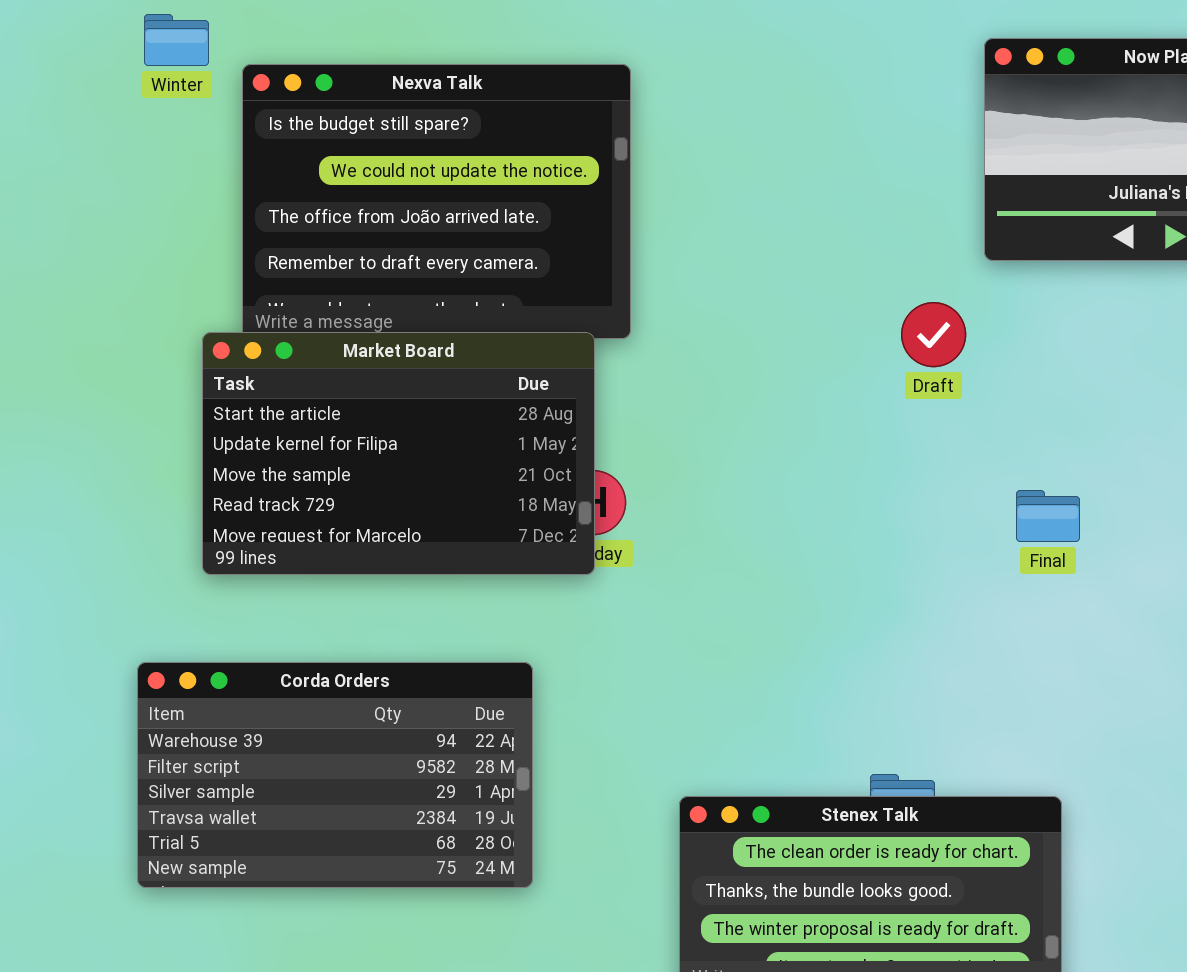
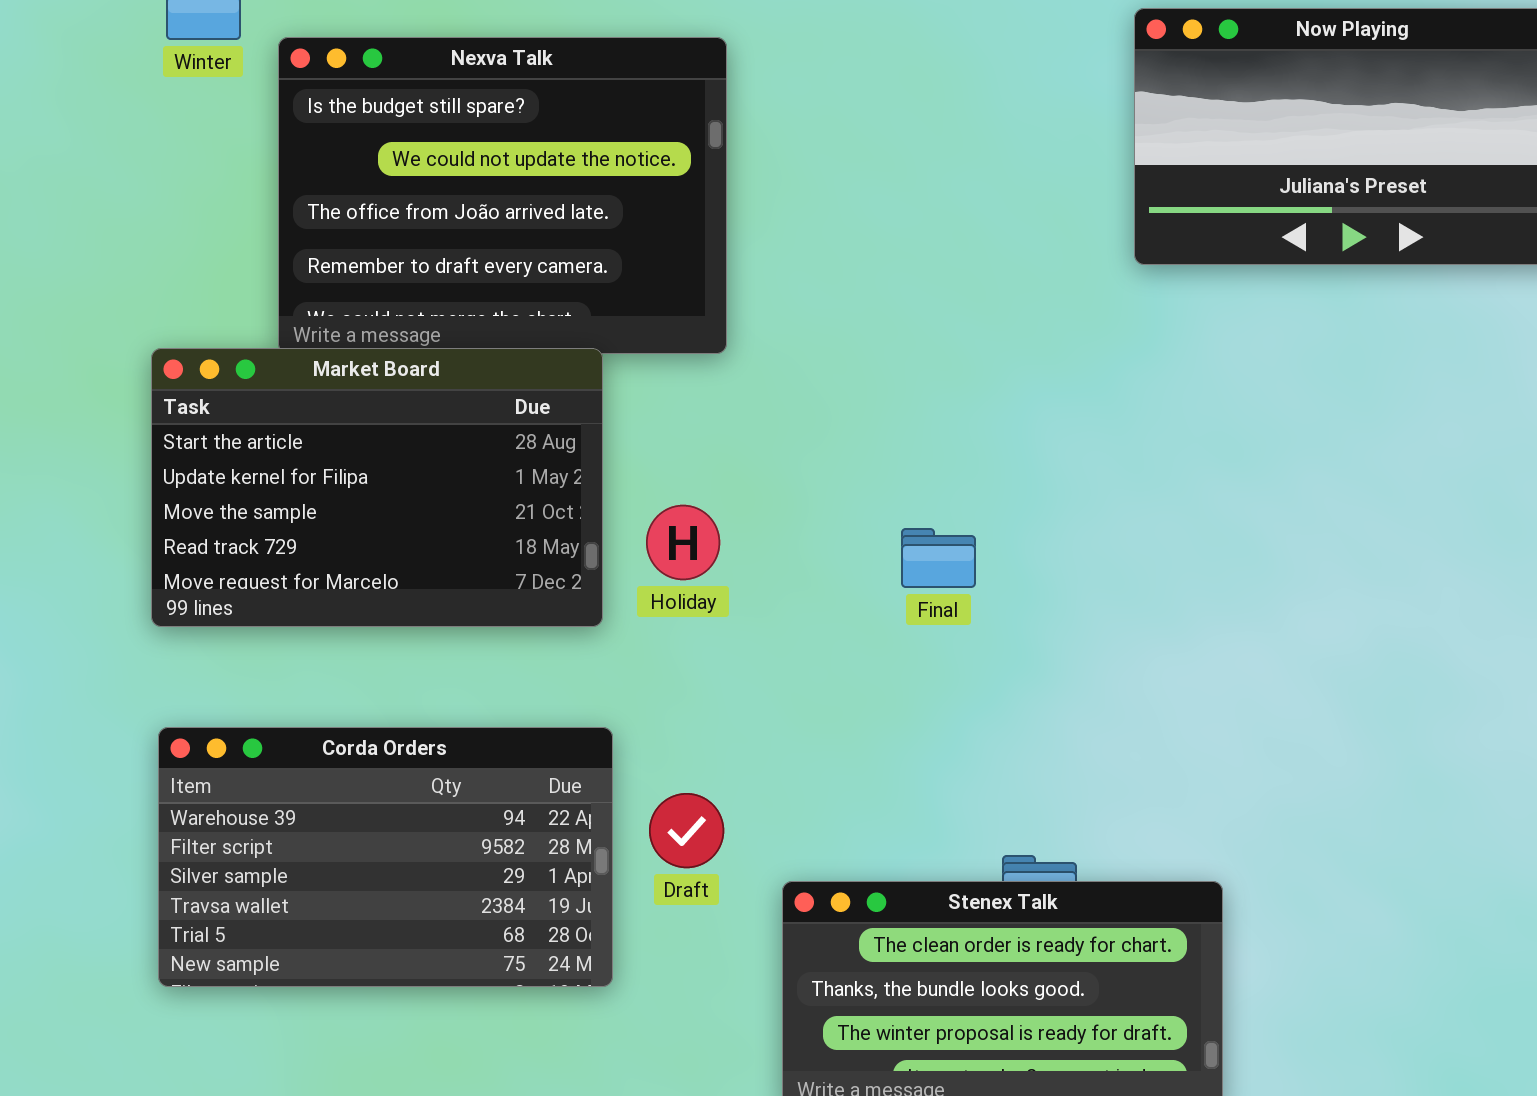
Draft: [901,302,966,367] -> [649,793,724,868], moved
Market Board: [202,332,595,575] -> [151,348,603,627], moved
Final: [1016,490,1080,542] -> [901,528,976,588], moved

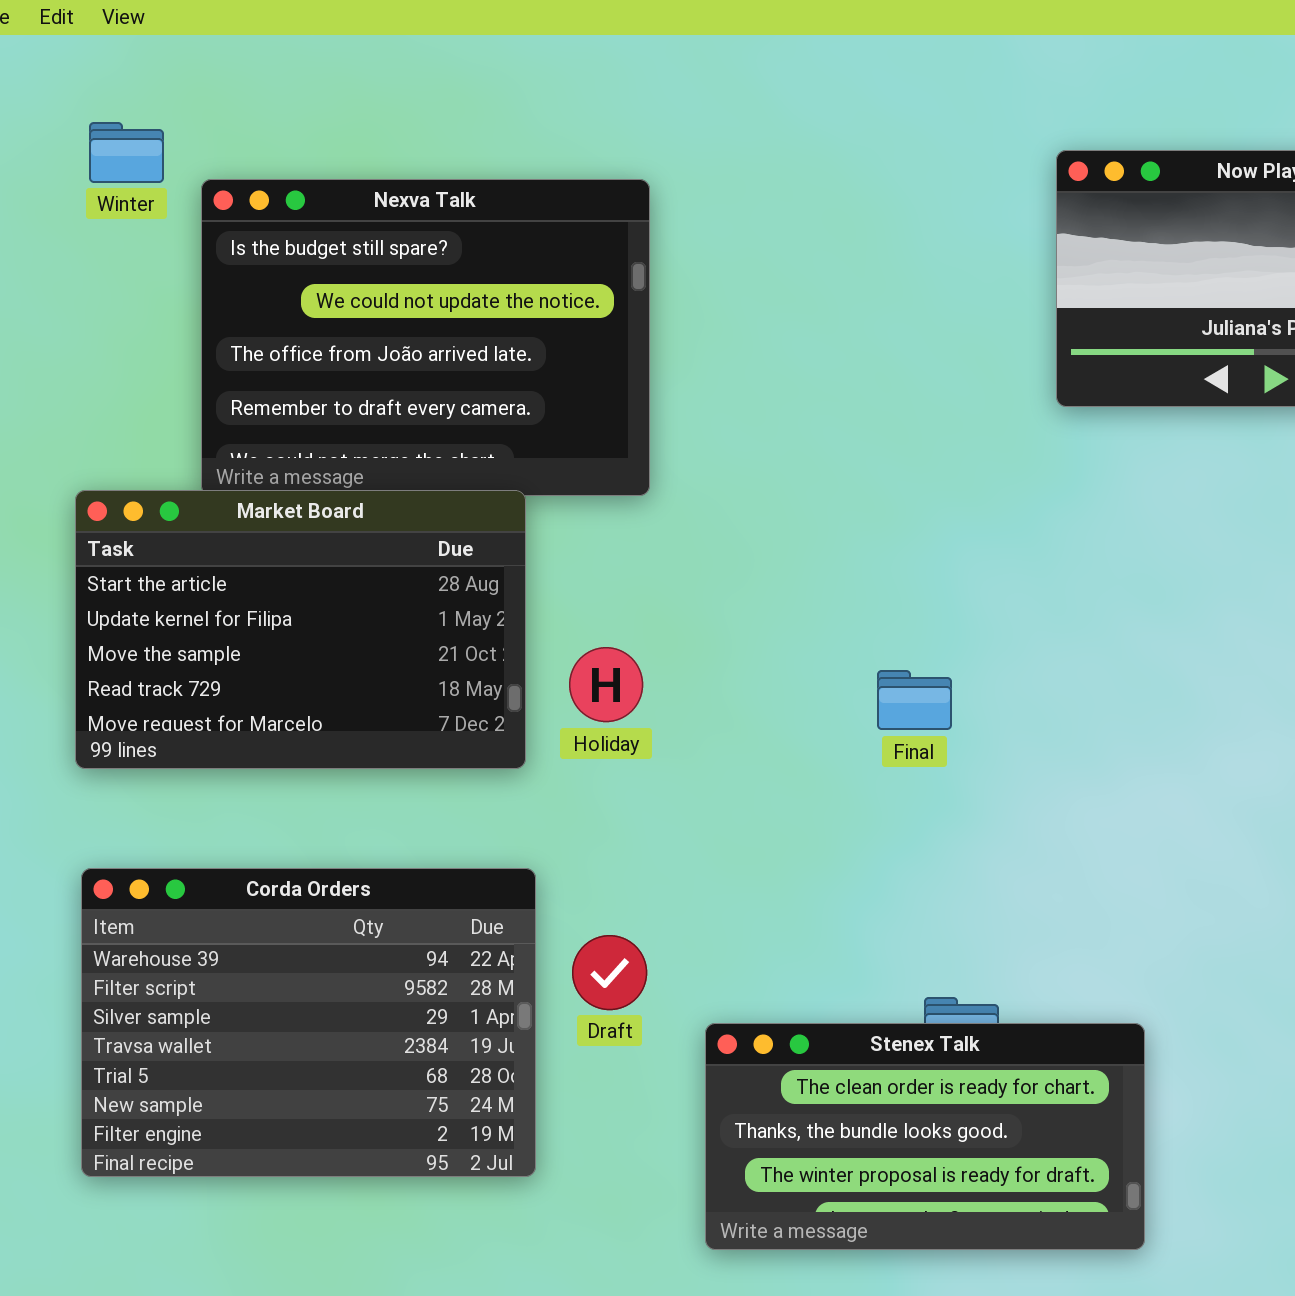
Final: [901,528,976,588] -> [877,670,952,730], moved
Corda Orders: [158,727,613,987] -> [81,868,536,1177], resized

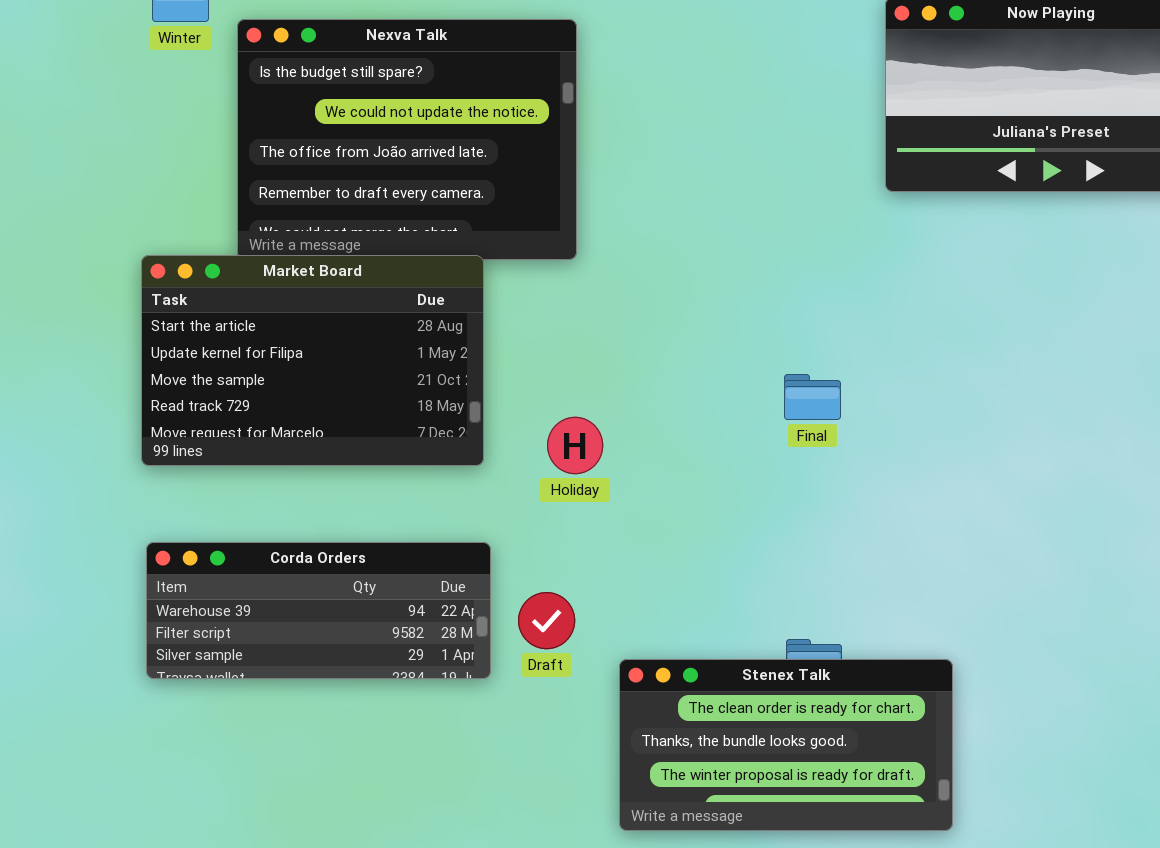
Holiday: [569,647,643,722] -> [547,417,603,474], moved
Final: [877,670,952,730] -> [784,374,841,420], moved
Corda Orders: [81,868,536,1177] -> [146,542,491,679], resized

